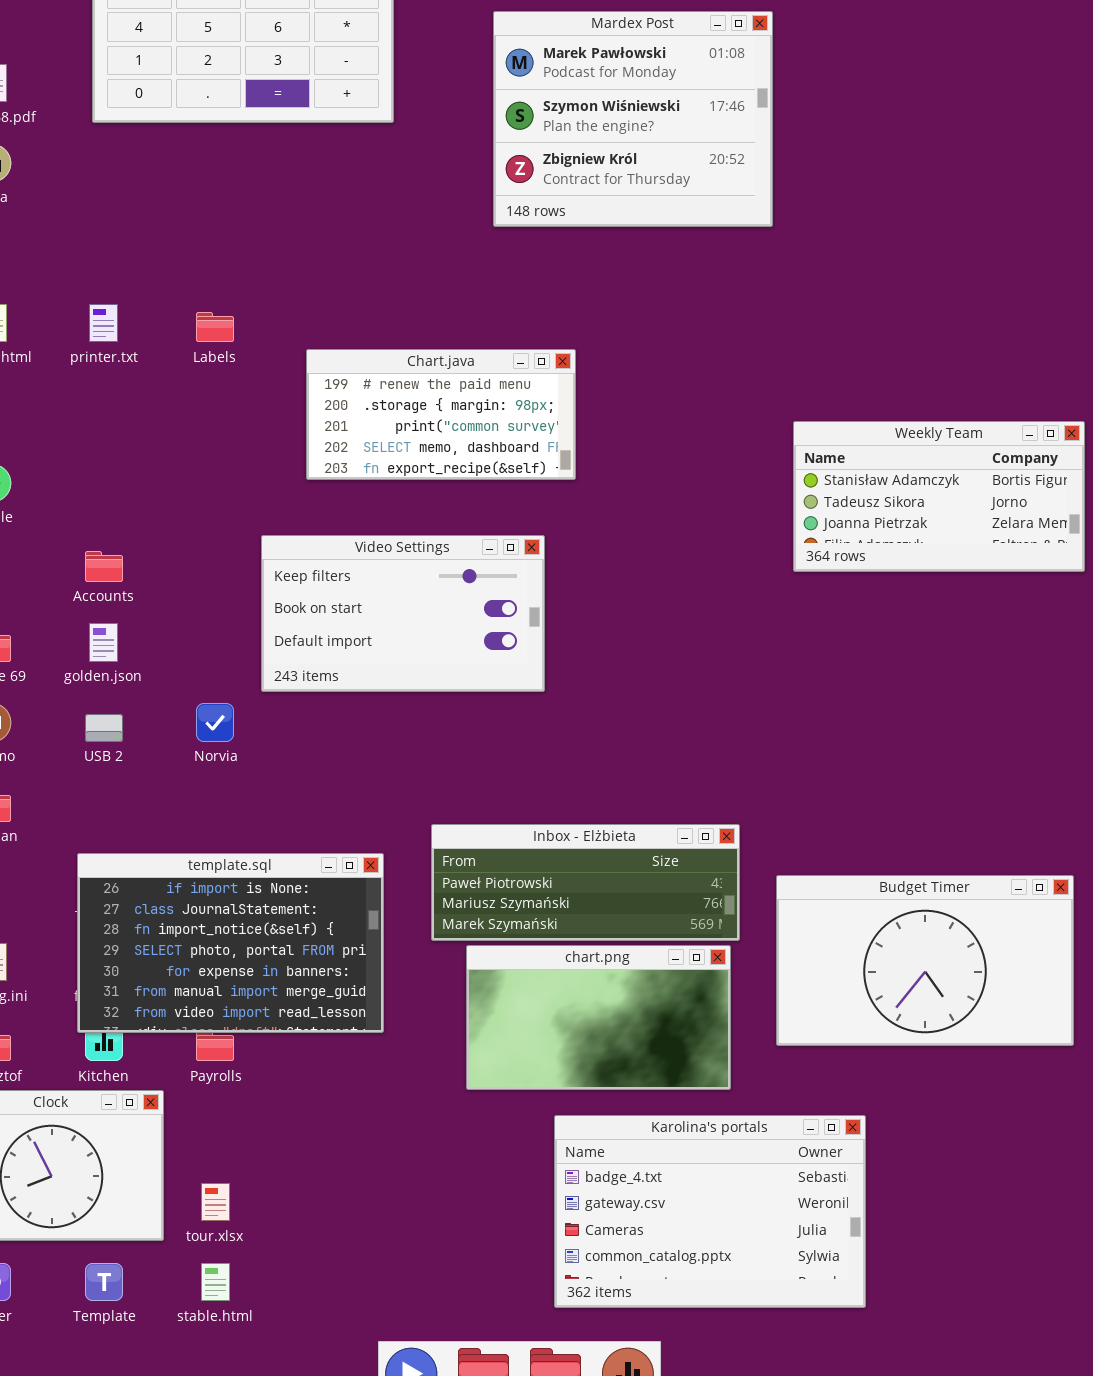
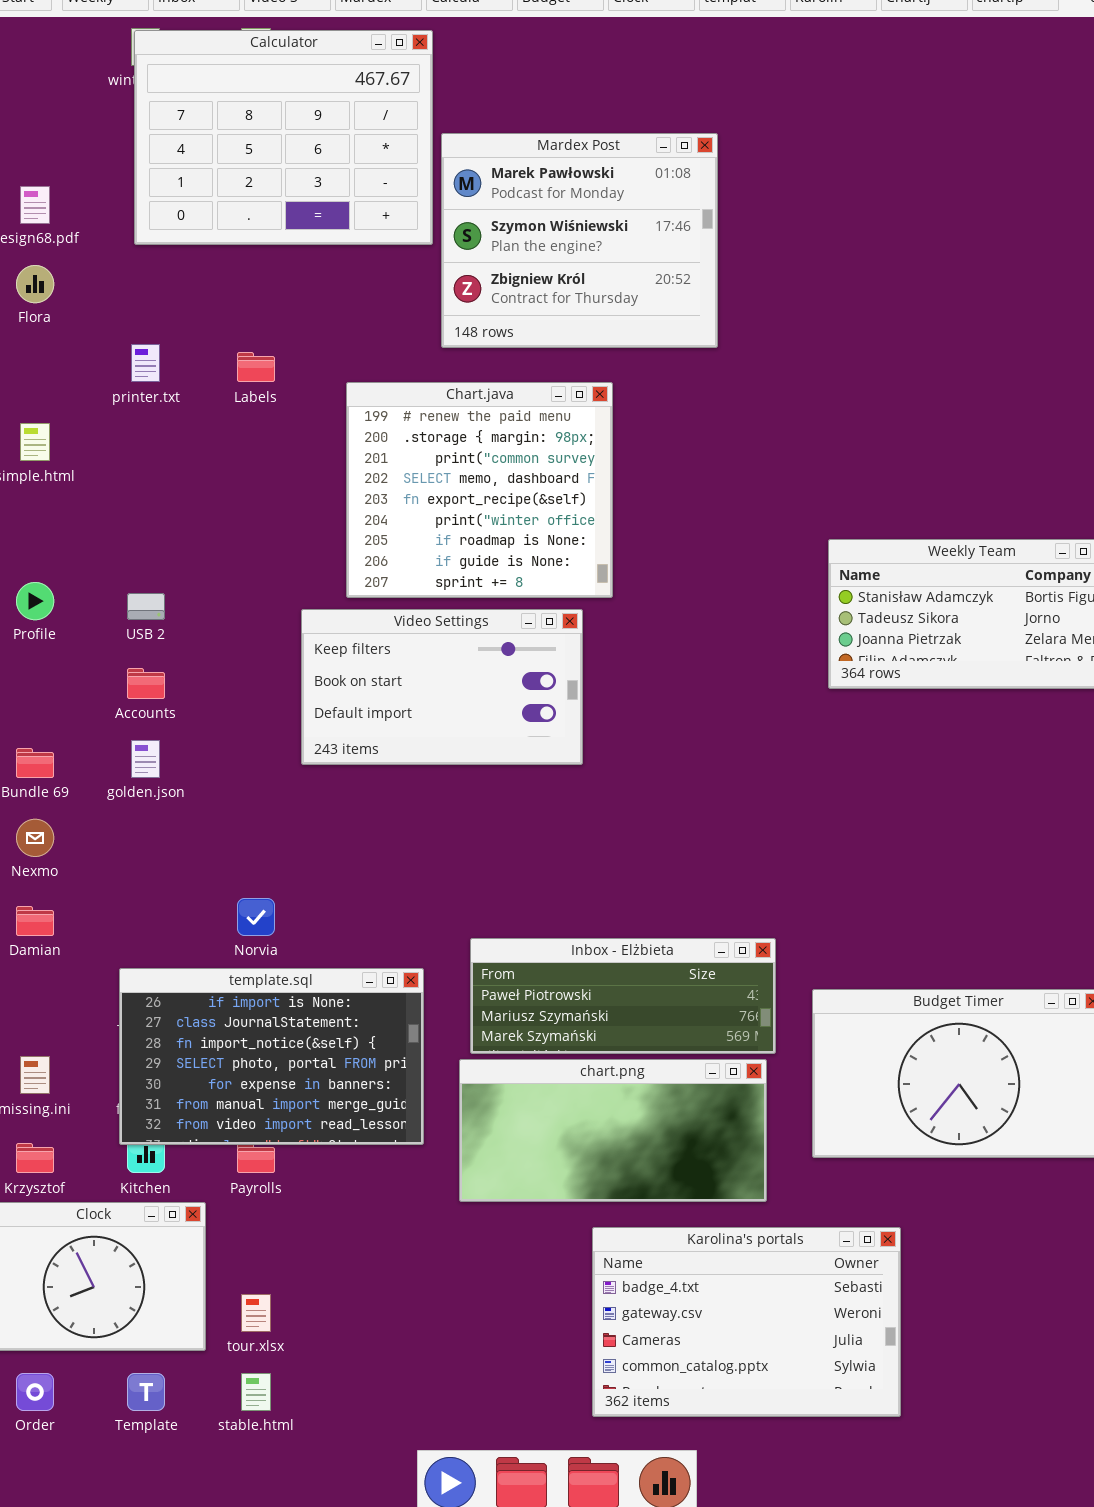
Mardex Post: [493,11,773,227] -> [441,133,718,348], moved
printer.txt: [89,304,118,342] -> [131,344,160,382], moved
Labels: [196,312,234,342] -> [237,352,275,382], moved
Chart.java: [306,349,576,480] -> [346,382,613,598], resized
Video Settings: [261,535,545,692] -> [301,609,583,765], moved
Norvia: [196,703,234,742] -> [237,898,275,936], moved
USB 2: [85,714,123,742] -> [127,593,165,620], moved
chart.png: [466,945,731,1090] -> [459,1059,767,1202], resized

